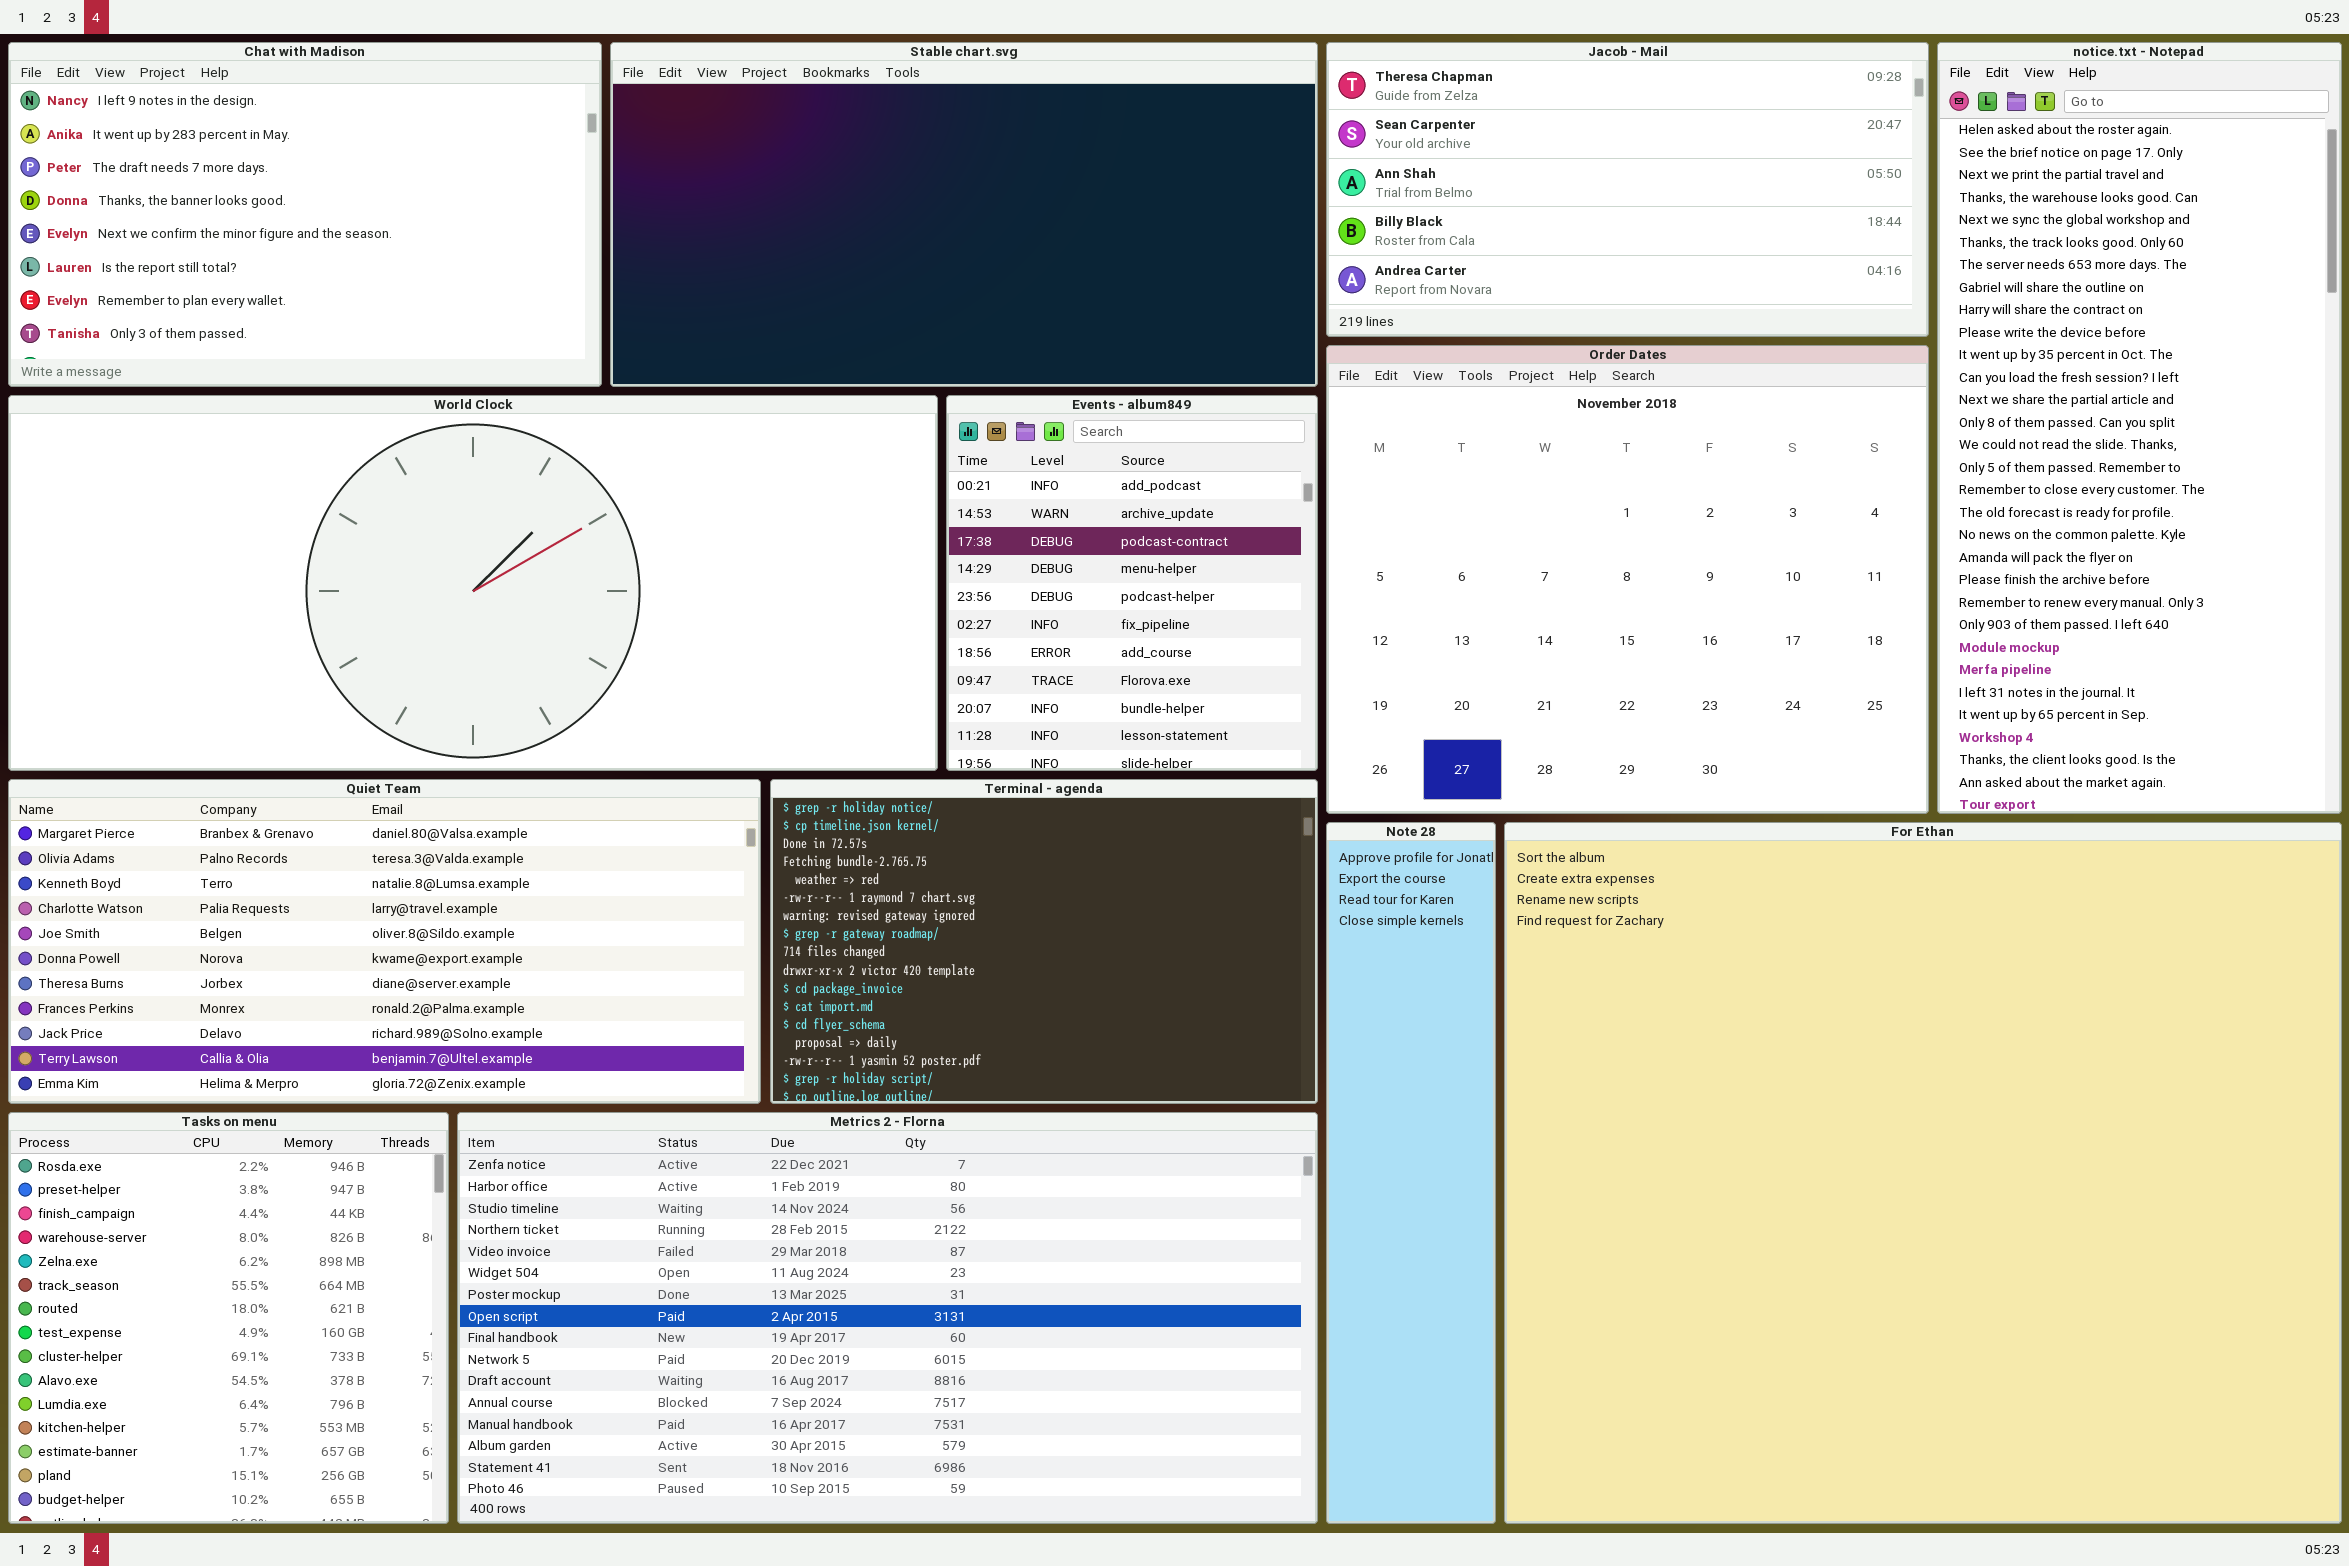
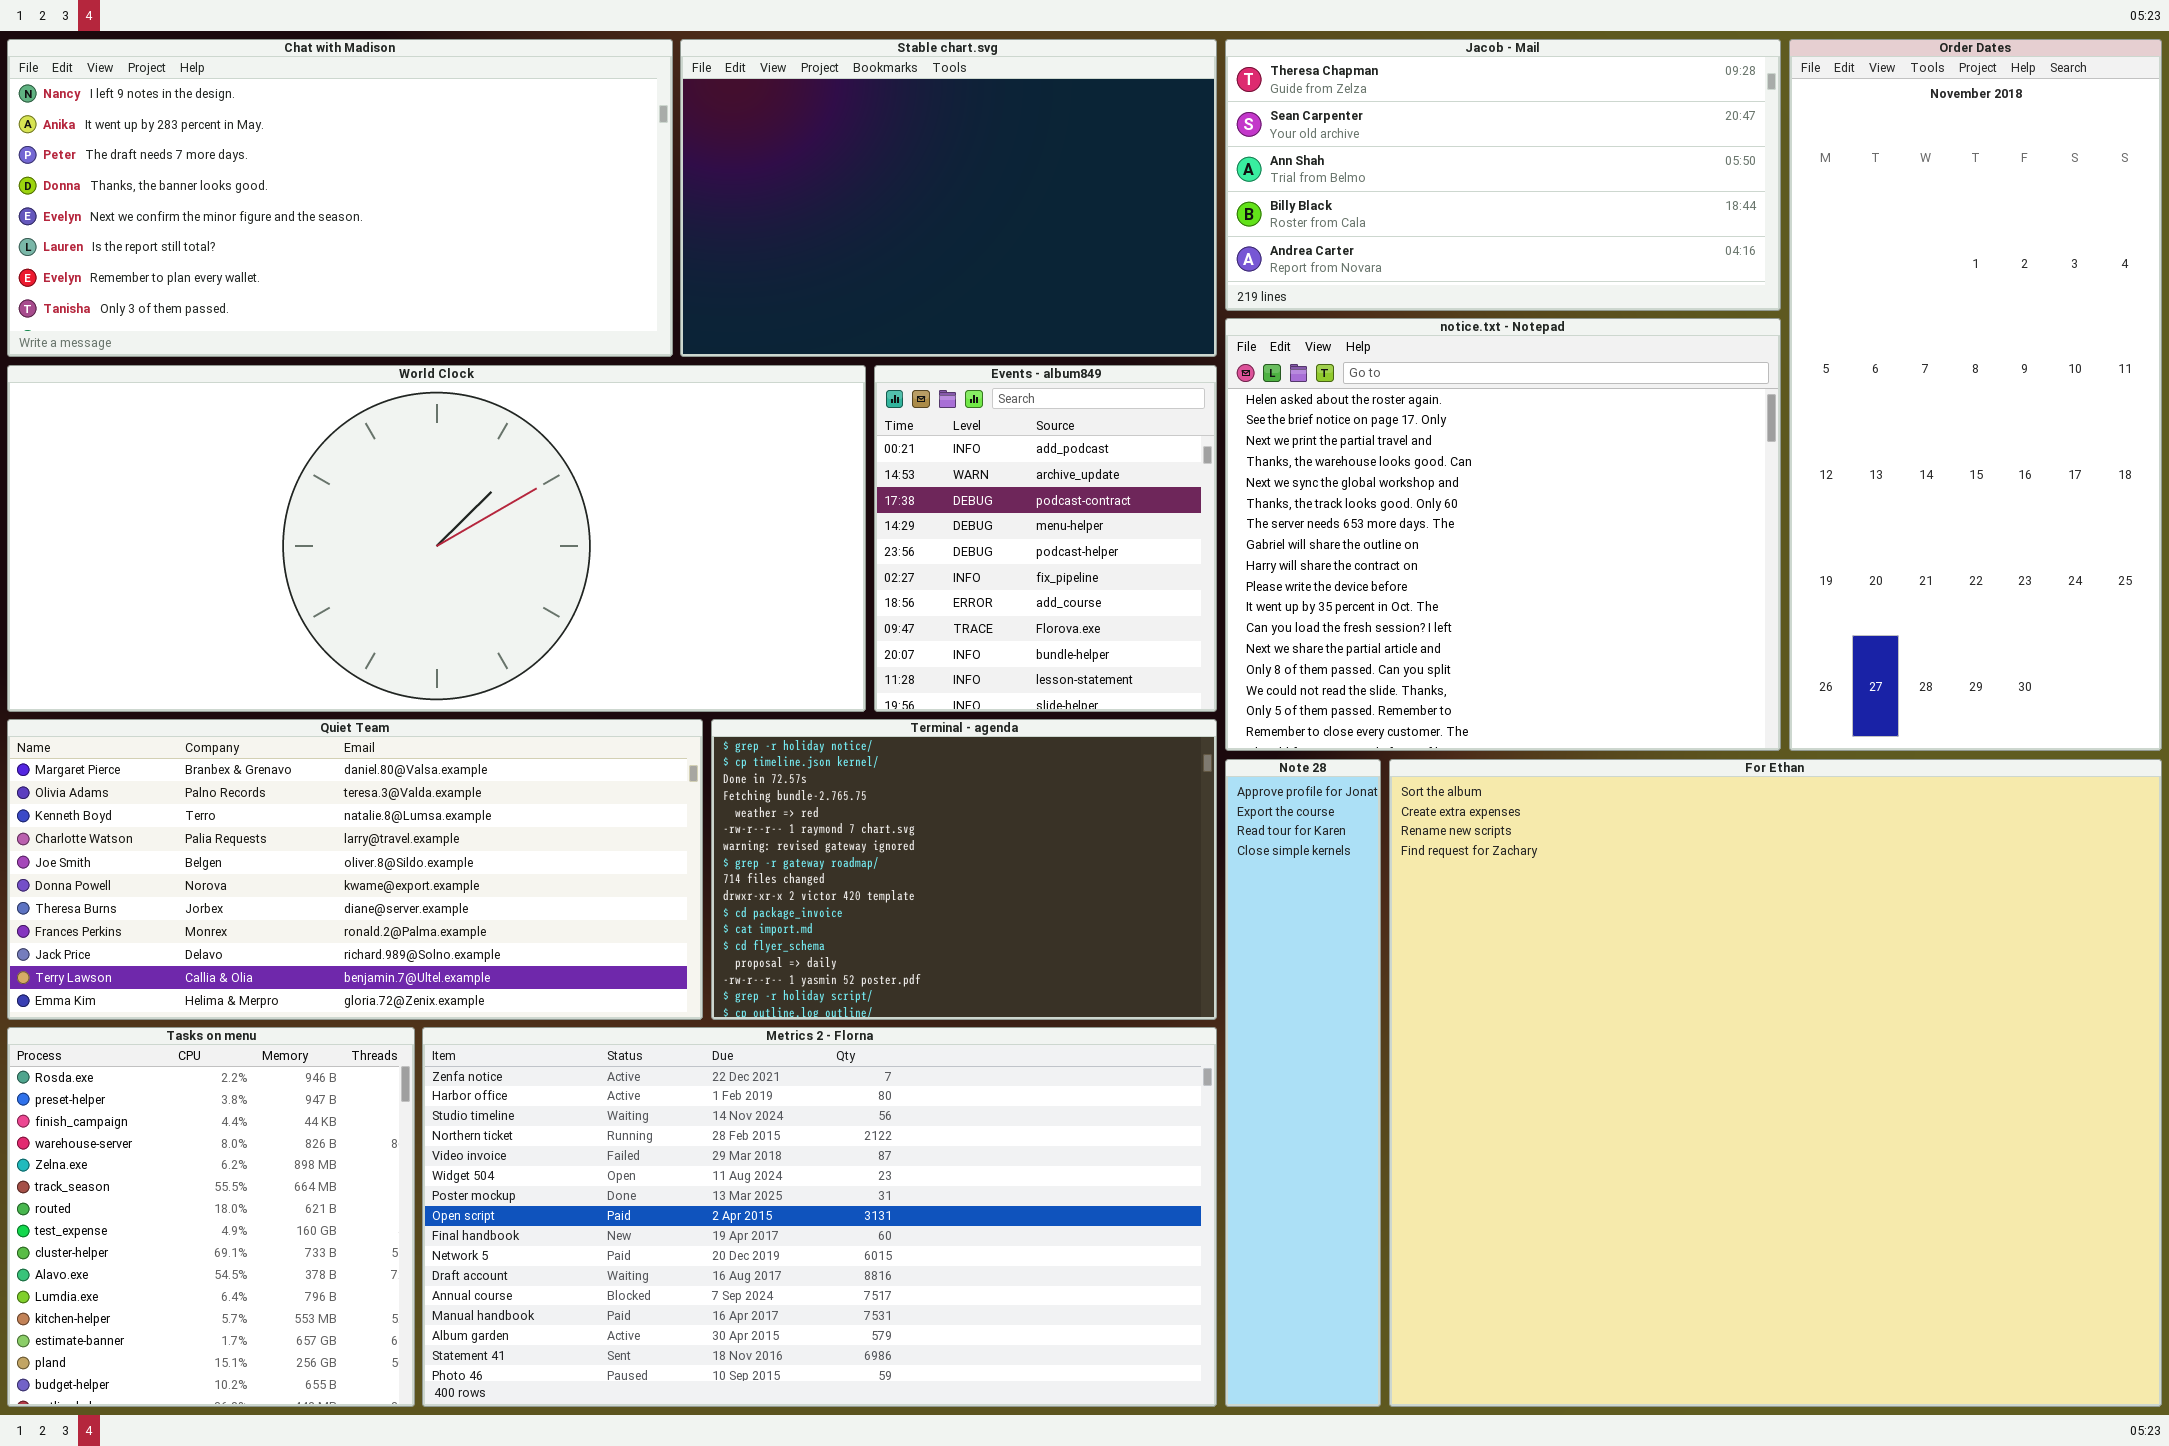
Chat with Madison: [8,42,602,387] -> [7,39,673,357], resized
Stable chart.svg: [610,42,1318,387] -> [680,39,1217,357], resized
notice.txt - Notepad: [1937,42,2342,814] -> [1225,318,1781,751], moved, resized
Order Dates: [1326,345,1929,814] -> [1789,39,2162,751], moved, resized

